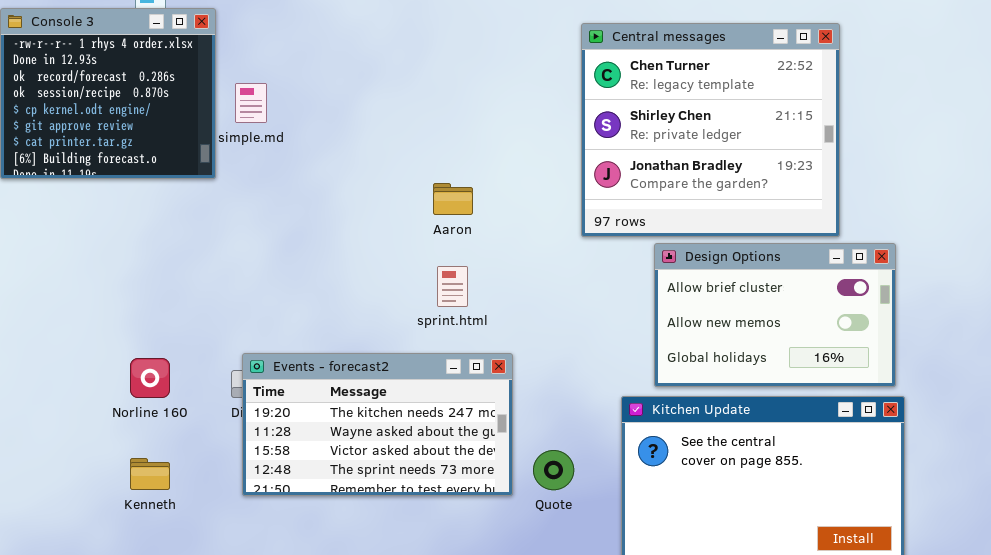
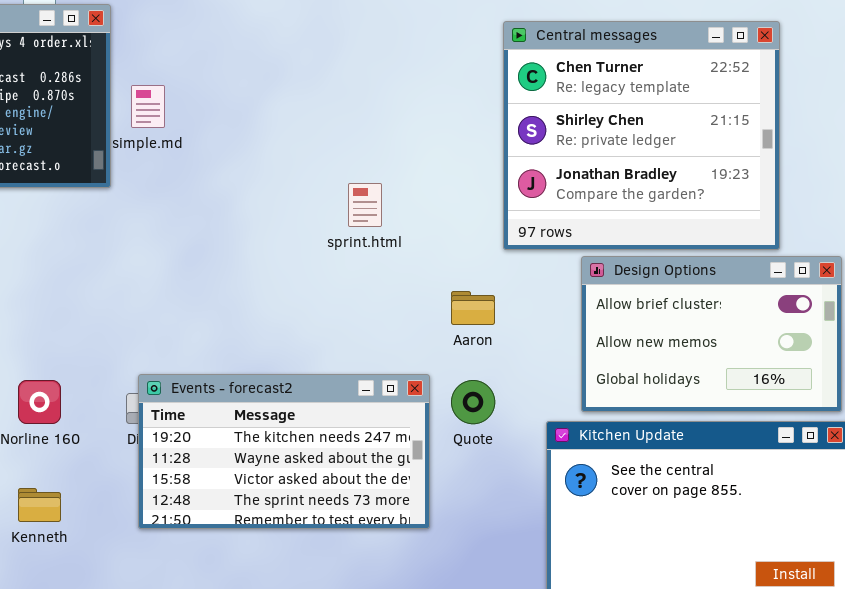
Aaron: [433,183,473,215] -> [451,291,495,325], moved
sprint.html: [437,266,468,307] -> [348,183,382,227], moved
Quote: [533,450,574,490] -> [451,380,495,424], moved

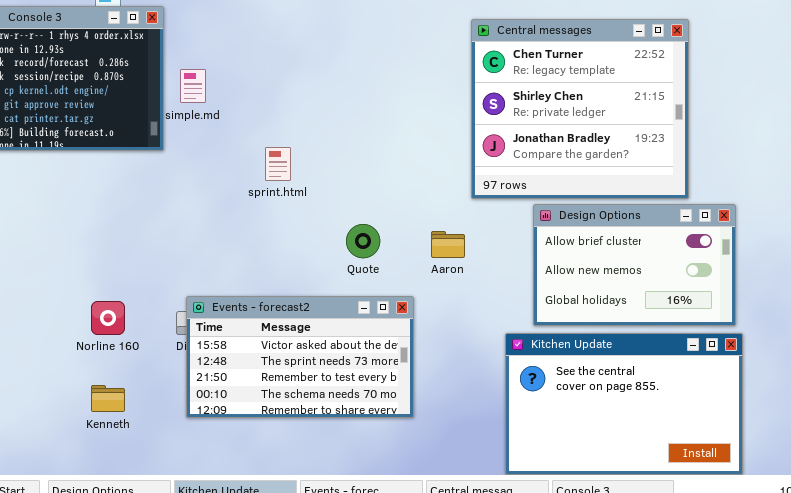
sprint.html: [348,183,382,227] -> [265,147,291,181], moved
Events - forecast2: [138,374,430,529] -> [186,296,414,418], scrolled down 2 rows
Quote: [451,380,495,424] -> [346,224,380,258], moved

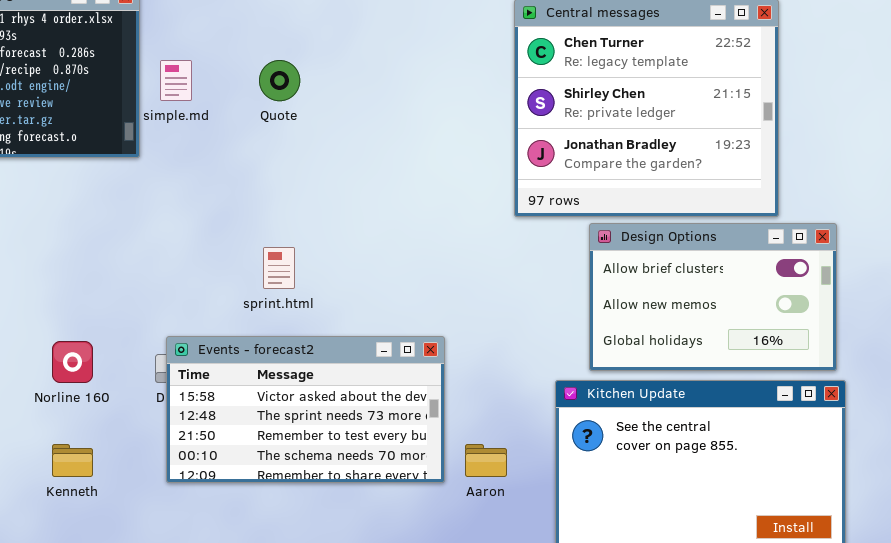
sprint.html: [265,147,291,181] -> [263,247,295,289], moved
Quote: [346,224,380,258] -> [259,60,300,101], moved
Aaron: [431,231,465,258] -> [465,444,507,477], moved

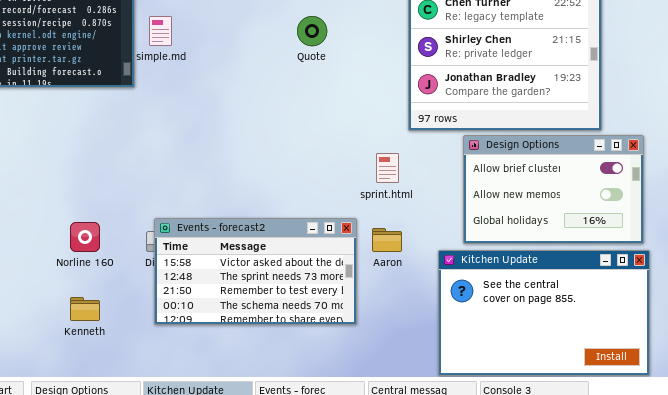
Quote: [259,60,300,101] -> [297,16,327,46], moved
sprint.html: [263,247,295,289] -> [376,153,399,183], moved
Aaron: [465,444,507,477] -> [372,228,402,252], moved

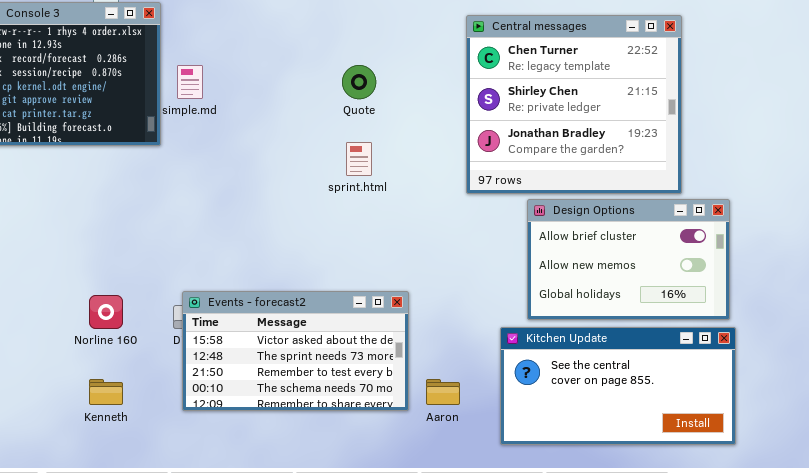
sprint.html: [376,153,399,183] -> [346,142,372,176], moved
Aaron: [372,228,402,252] -> [426,379,460,405], moved
Kitchen Update: [438,250,650,376] -> [500,327,736,445], resized

